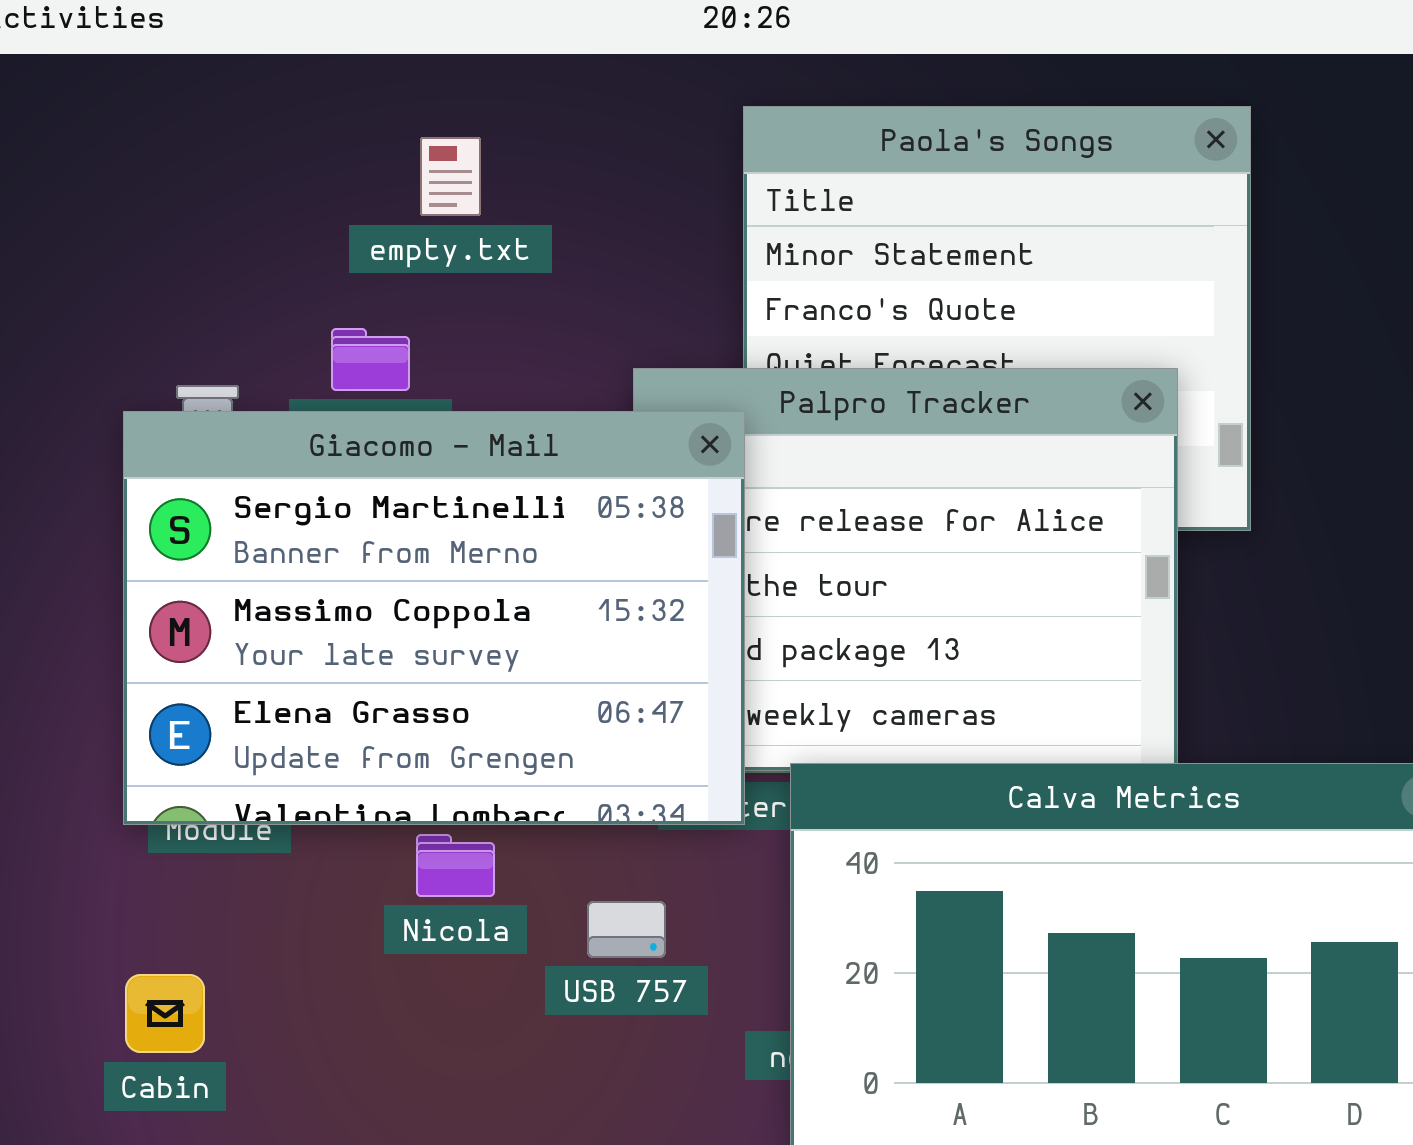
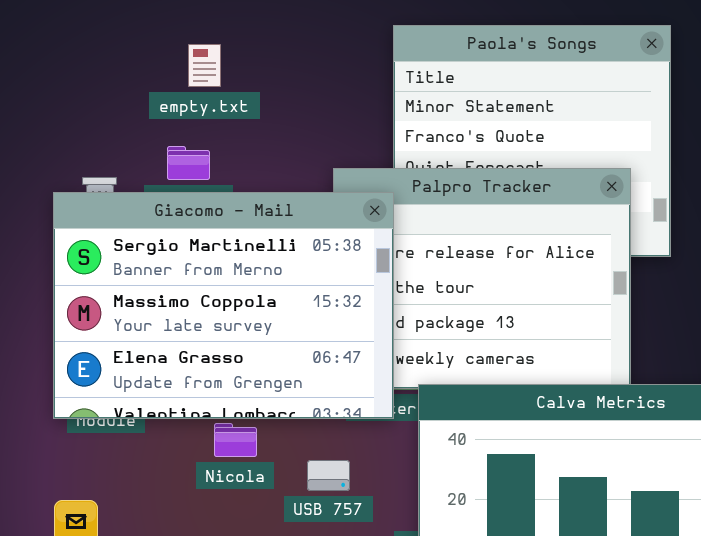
empty.txt: [420,137,481,216] -> [188,44,221,87], moved

